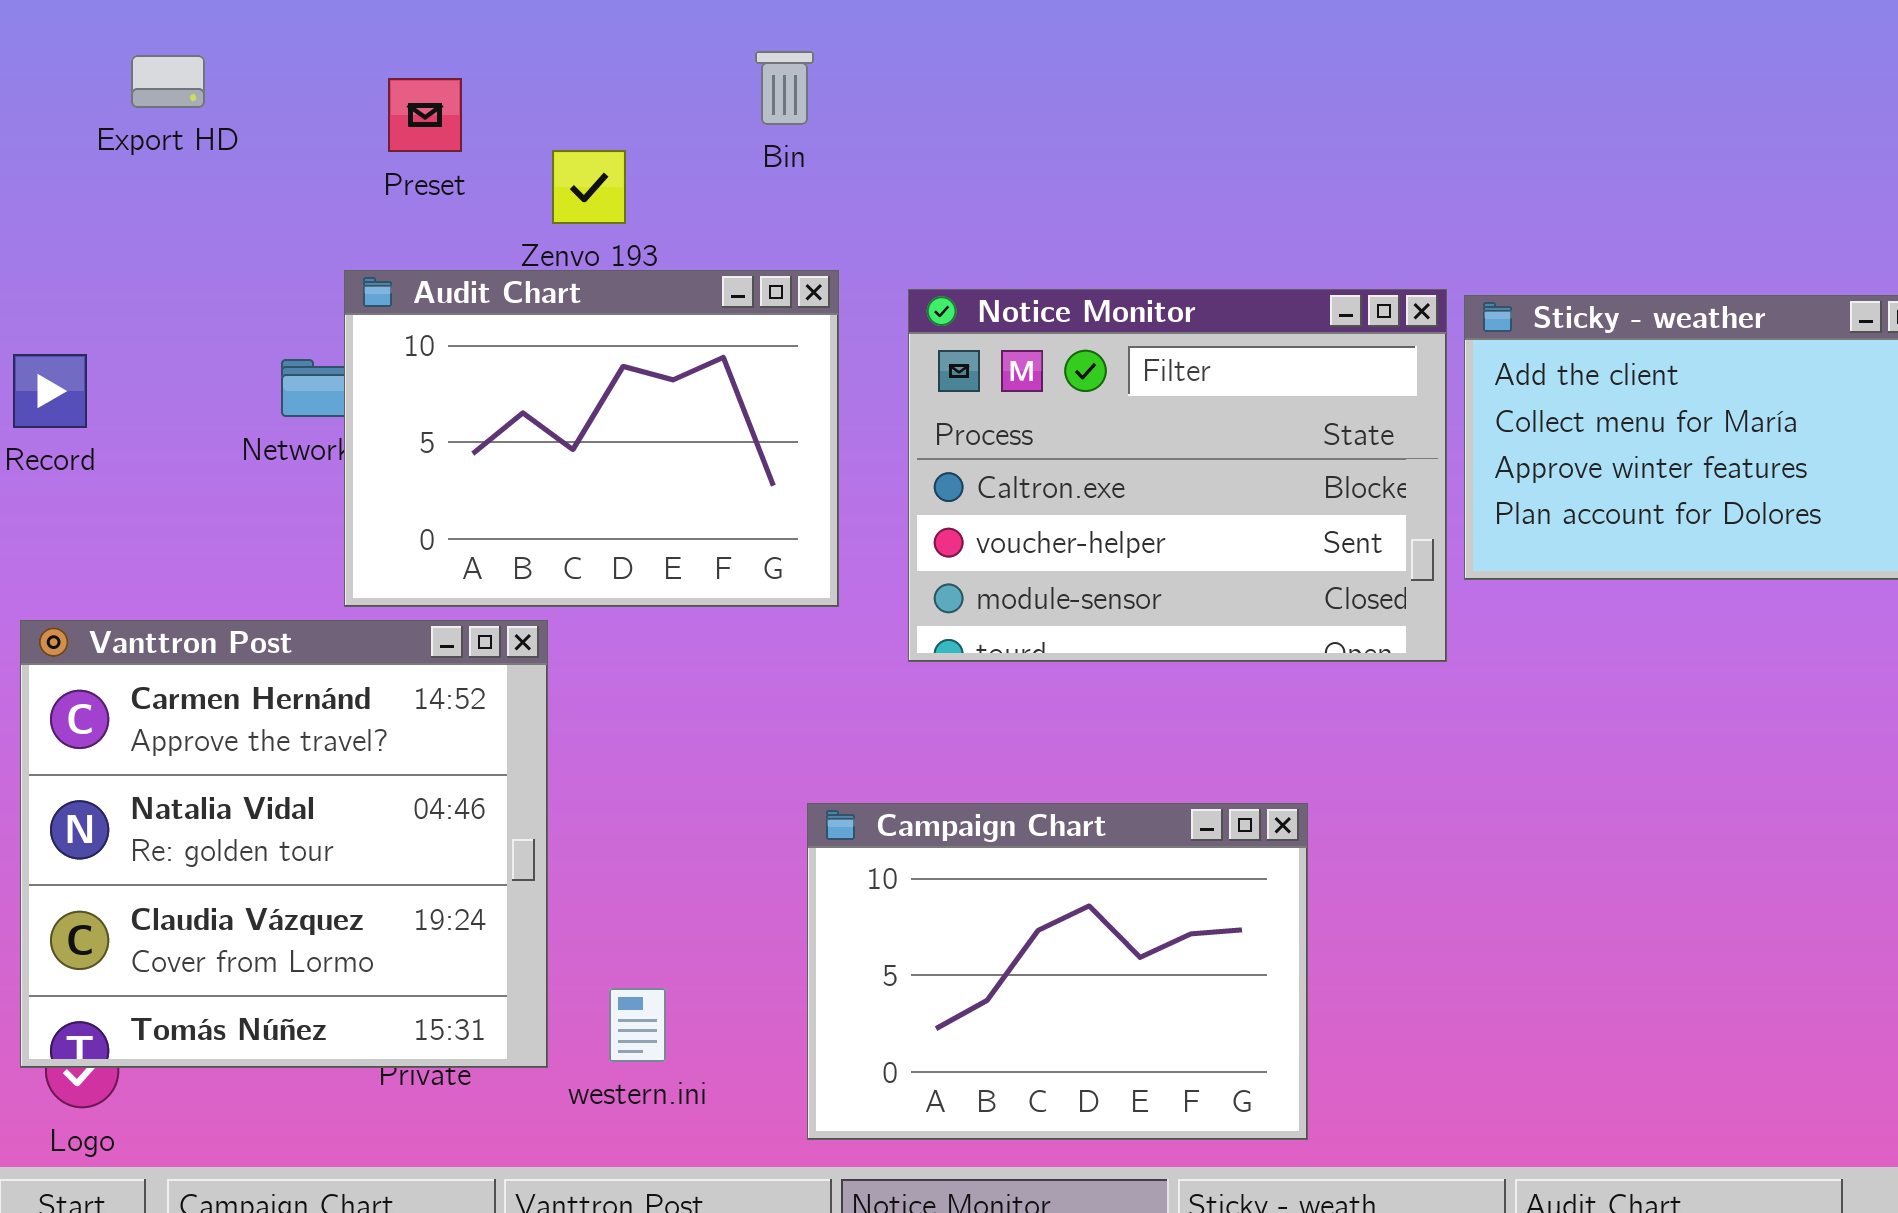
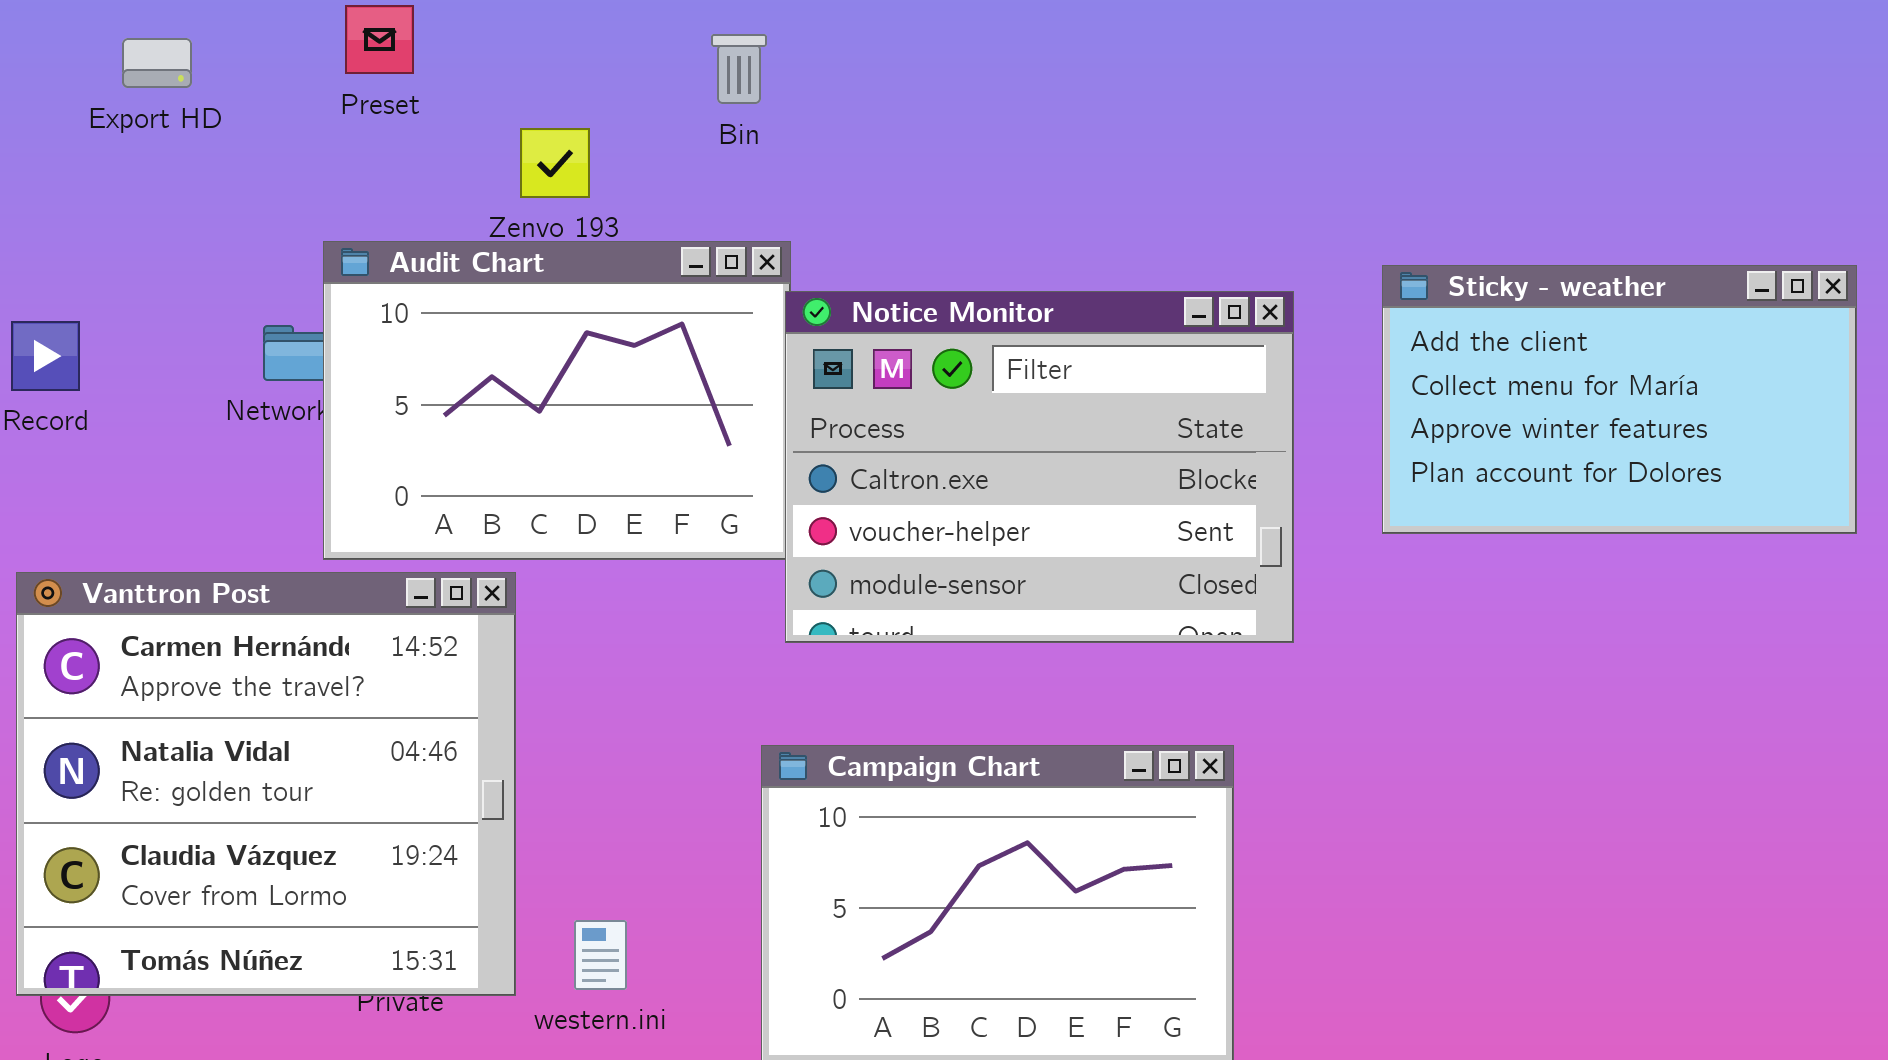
Preset: [388,78,462,152] -> [345,5,414,74], moved
Notice Monitor: [908,289,1447,662] -> [785,291,1294,643], moved

